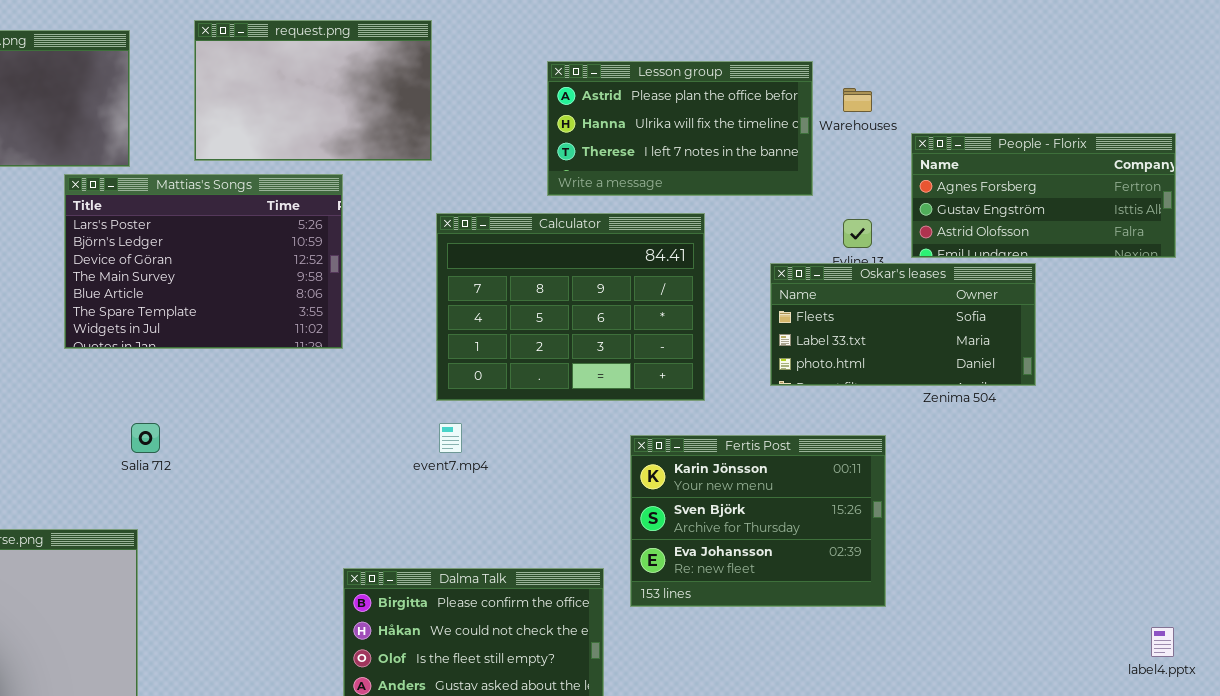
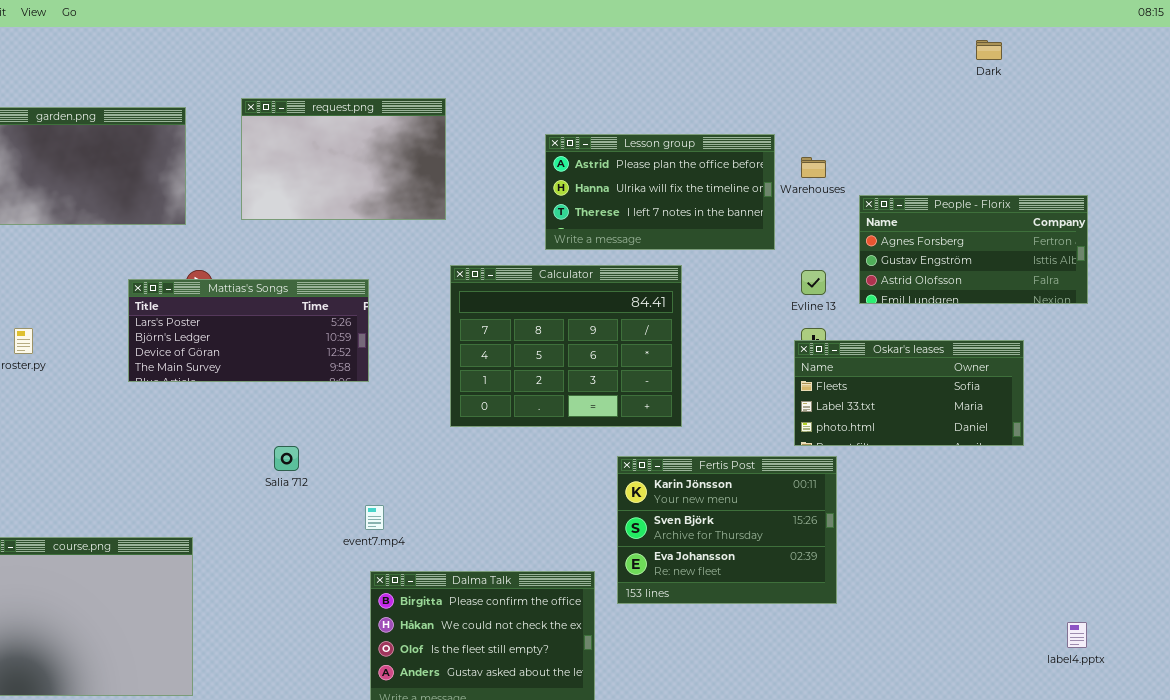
Mattias's Songs: [64,174,343,349] -> [128,279,369,382], resized
Oskar's leases: [770,263,1036,386] -> [794,340,1024,446], moved
Salia 712: [131,423,160,453] -> [274,446,299,471], moved
event7.mp4: [439,423,462,453] -> [365,505,384,530], moved

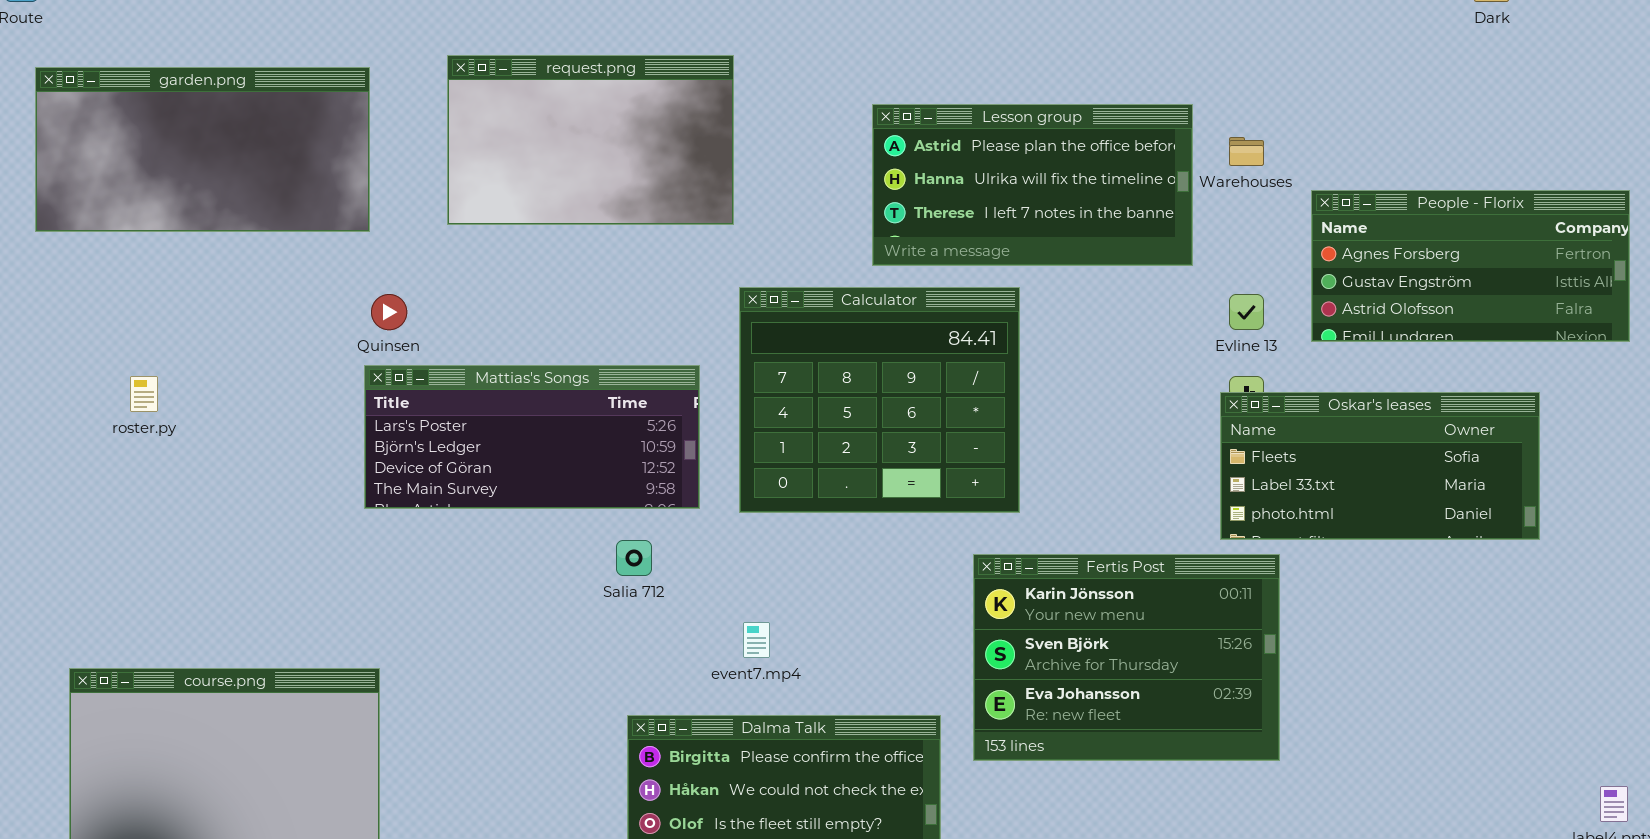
Calculator: [450,265,682,427] -> [739,287,1020,513], resized
Mattias's Songs: [128,279,369,382] -> [364,365,700,509], moved
Salia 712: [274,446,299,471] -> [616,540,652,576], moved
event7.mp4: [365,505,384,530] -> [743,622,770,658], moved

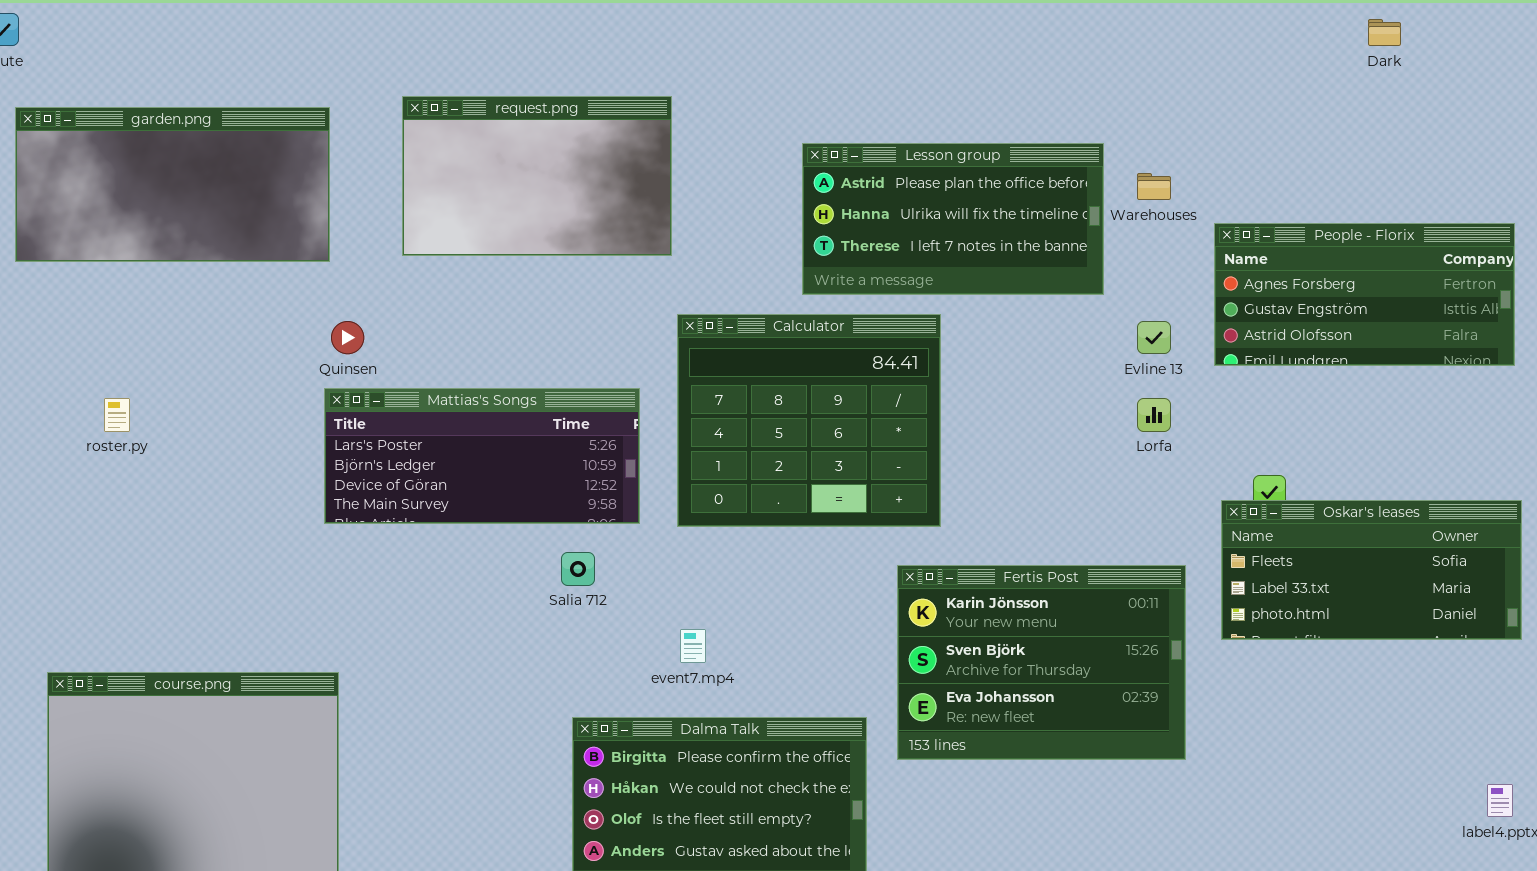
Oskar's leases: [1220,392,1540,540] -> [1221,500,1522,640], moved

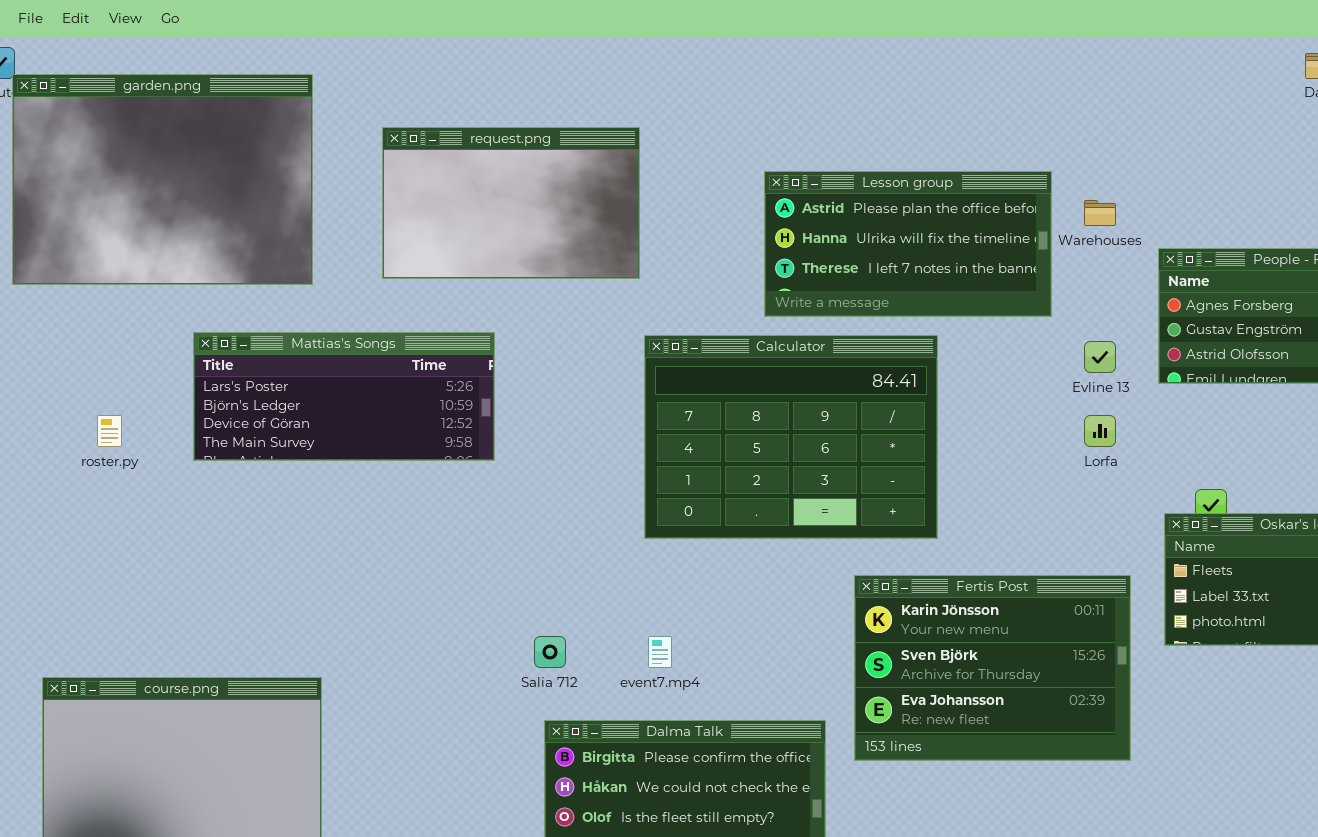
garden.png: [15,107,330,262] -> [12,74,313,285], resized
Calculator: [677,314,941,527] -> [644,335,938,539], resized
Mattias's Songs: [324,388,640,524] -> [193,332,495,461], moved
Salia 712: [561,552,595,586] -> [534,636,566,668], moved

